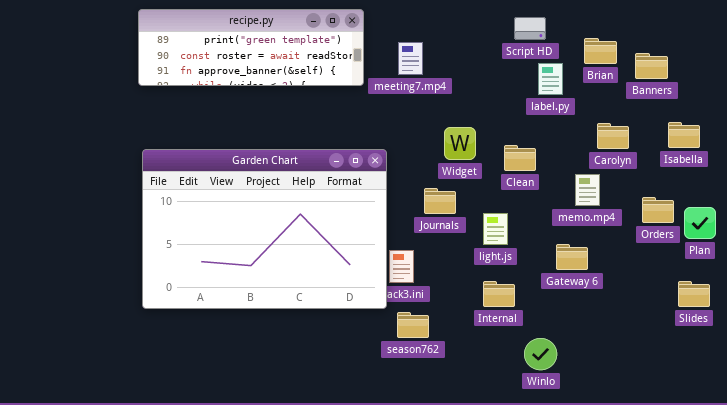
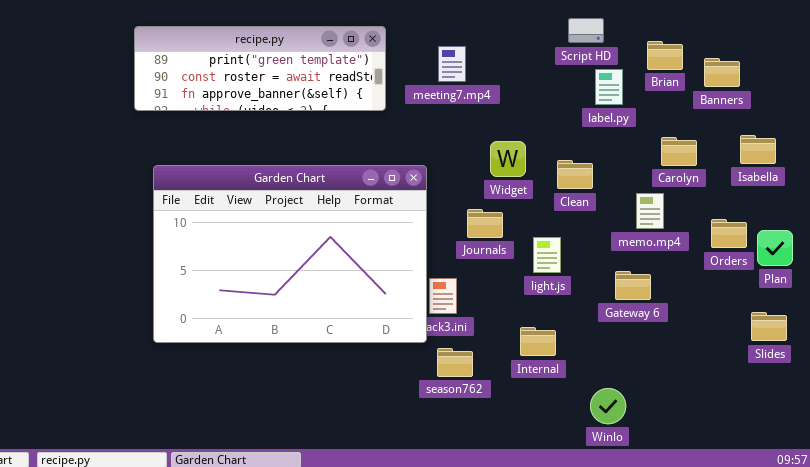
recipe.py: [138,9,364,86] -> [134,26,386,111], moved
Internal: [483,281,515,307] -> [520,327,556,356], moved
Winlo: [524,338,557,370] -> [590,388,626,424], moved

